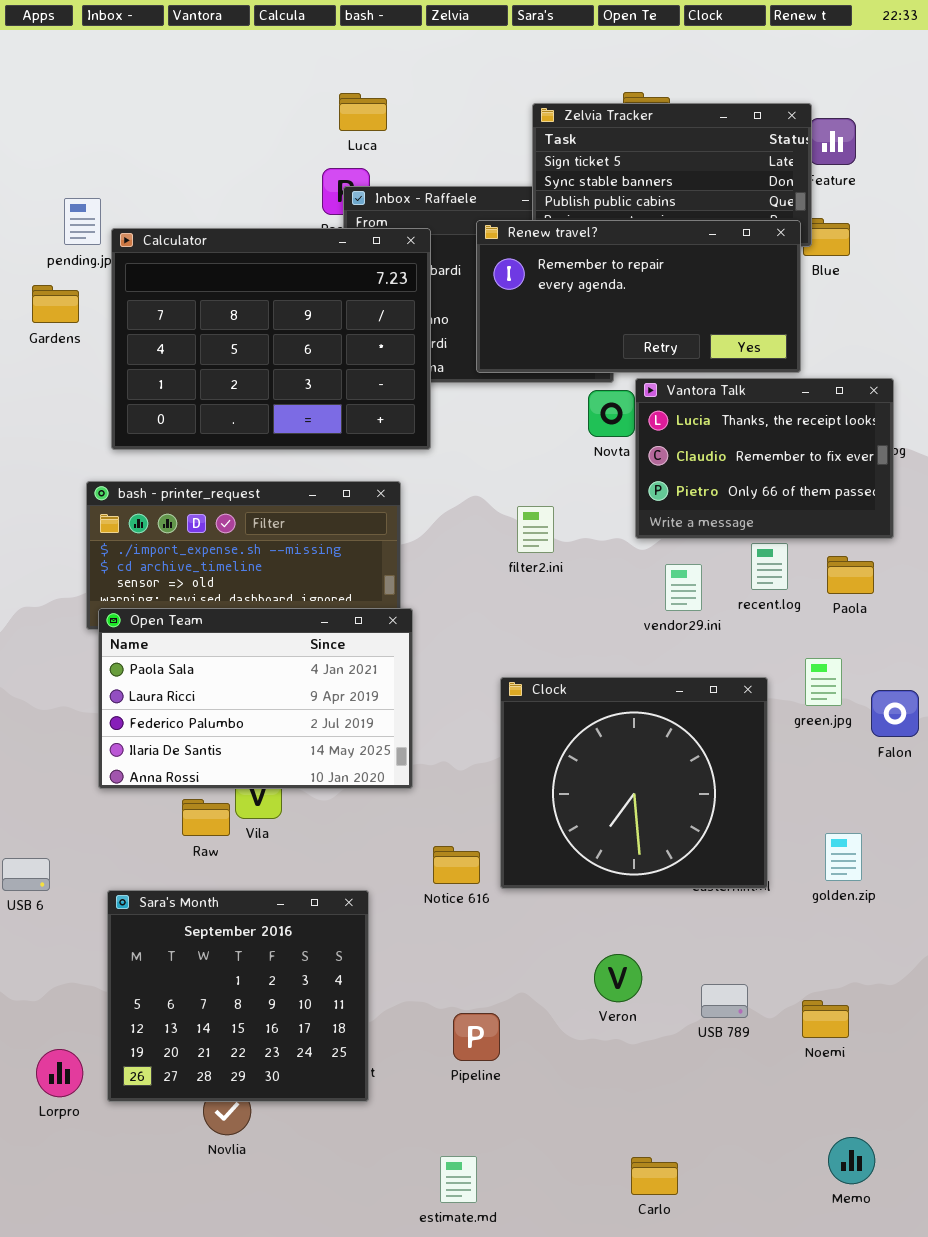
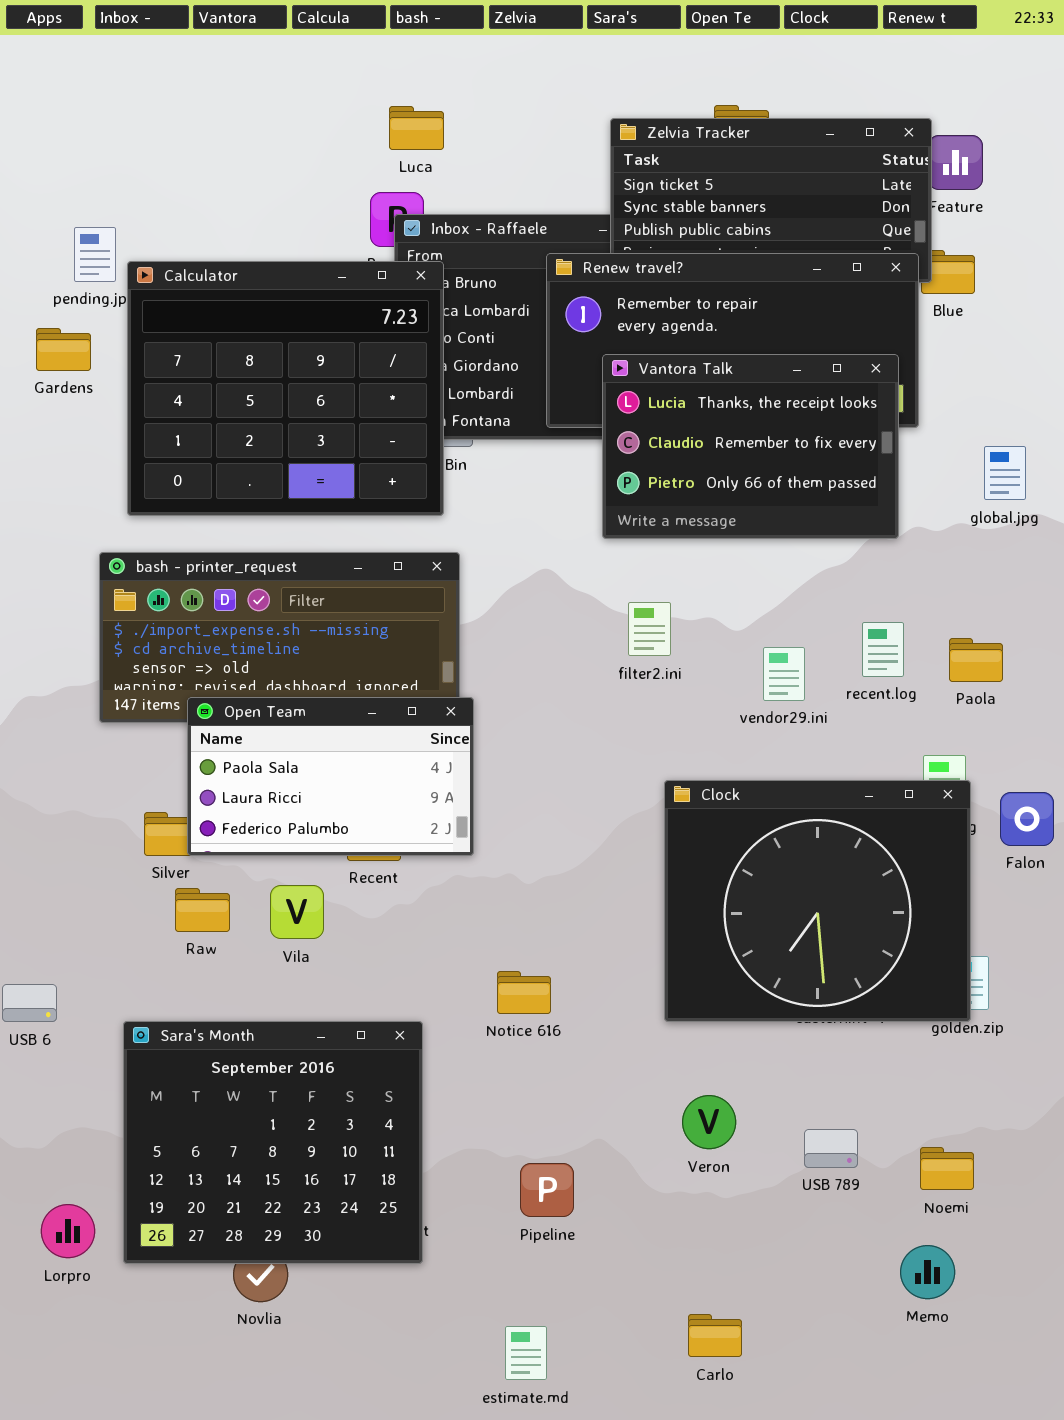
Calculator: [111,228,431,450] -> [127,261,444,516], resized
Vantora Talk: [635,378,894,539] -> [602,354,899,539], moved
filter2.ini: [517,506,554,553] -> [628,602,671,656], moved
Open Team: [98,608,413,789] -> [187,697,474,856], resized
Clock: [500,677,768,889] -> [664,780,971,1022], moved
Raw: [182,799,230,836] -> [175,888,230,932], moved
Memo: [828,1137,875,1184] -> [900,1245,955,1299], moved
Carlo: [631,1157,678,1195] -> [688,1314,742,1357], moved

